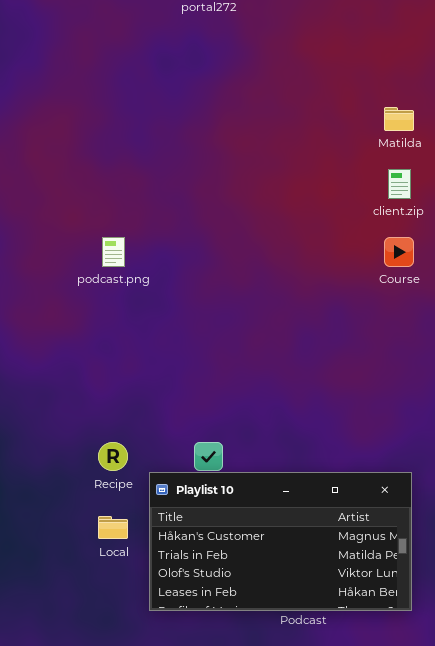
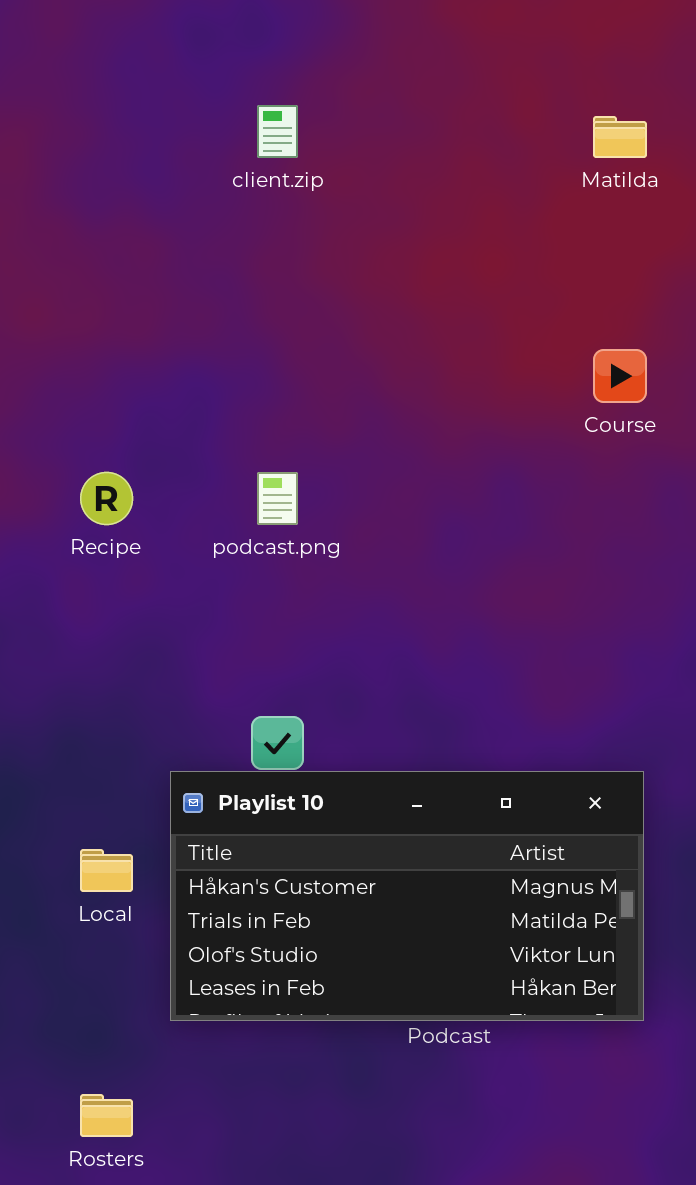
client.zip: [388,169,411,199] -> [257,105,298,158], moved
podcast.png: [102,237,125,267] -> [257,472,298,525], moved
Recipe: [98,442,128,471] -> [80,472,133,525], moved

